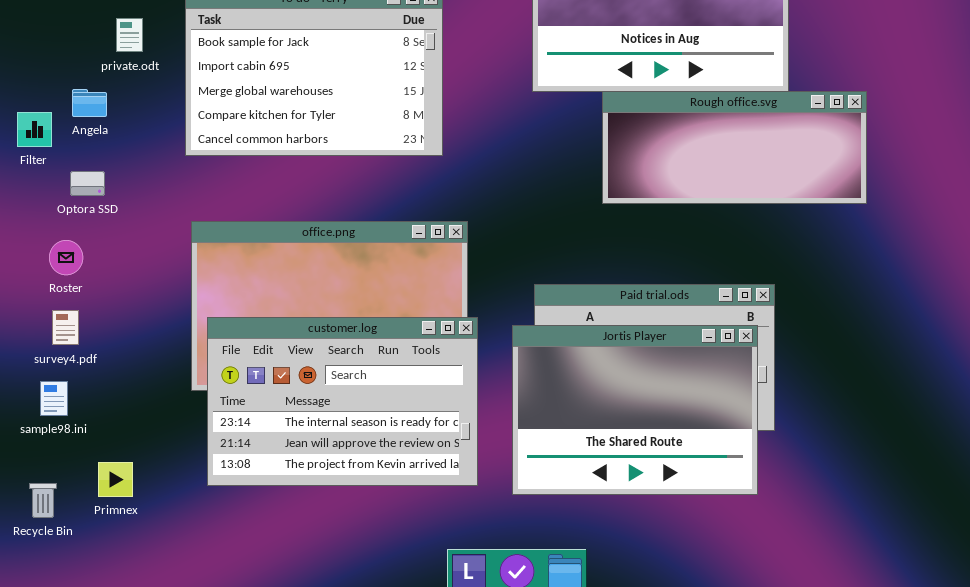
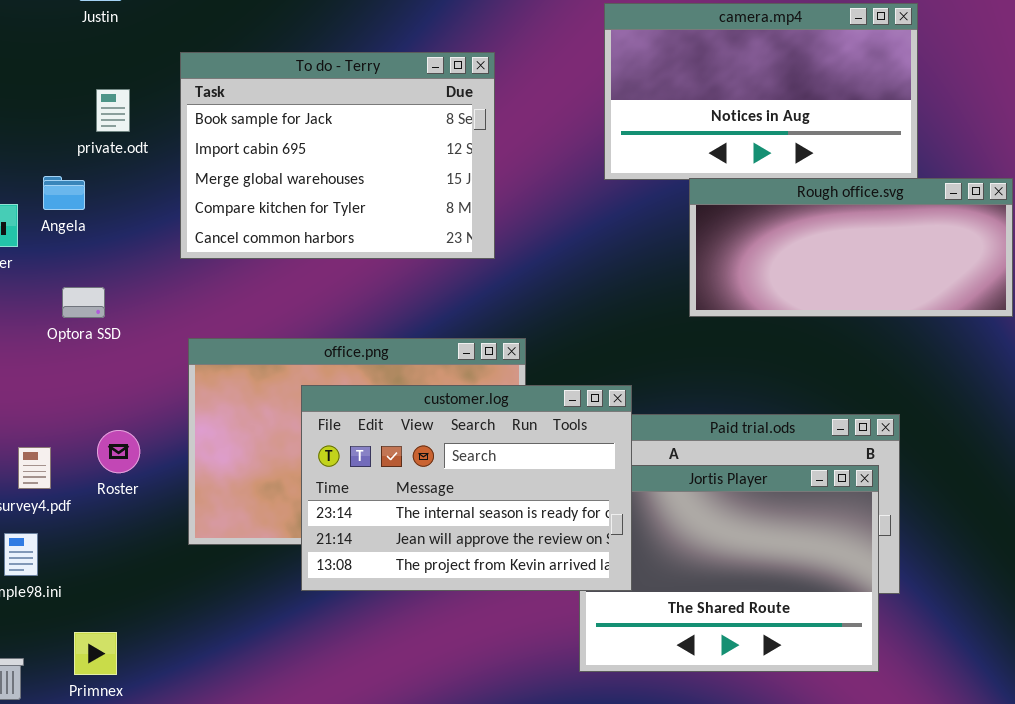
Optora SSD: [70,171,105,196] -> [62,287,105,318], moved
Roster: [49,240,83,275] -> [97,430,140,473], moved
customer.log: [207,317,478,486] -> [301,385,632,591], moved

